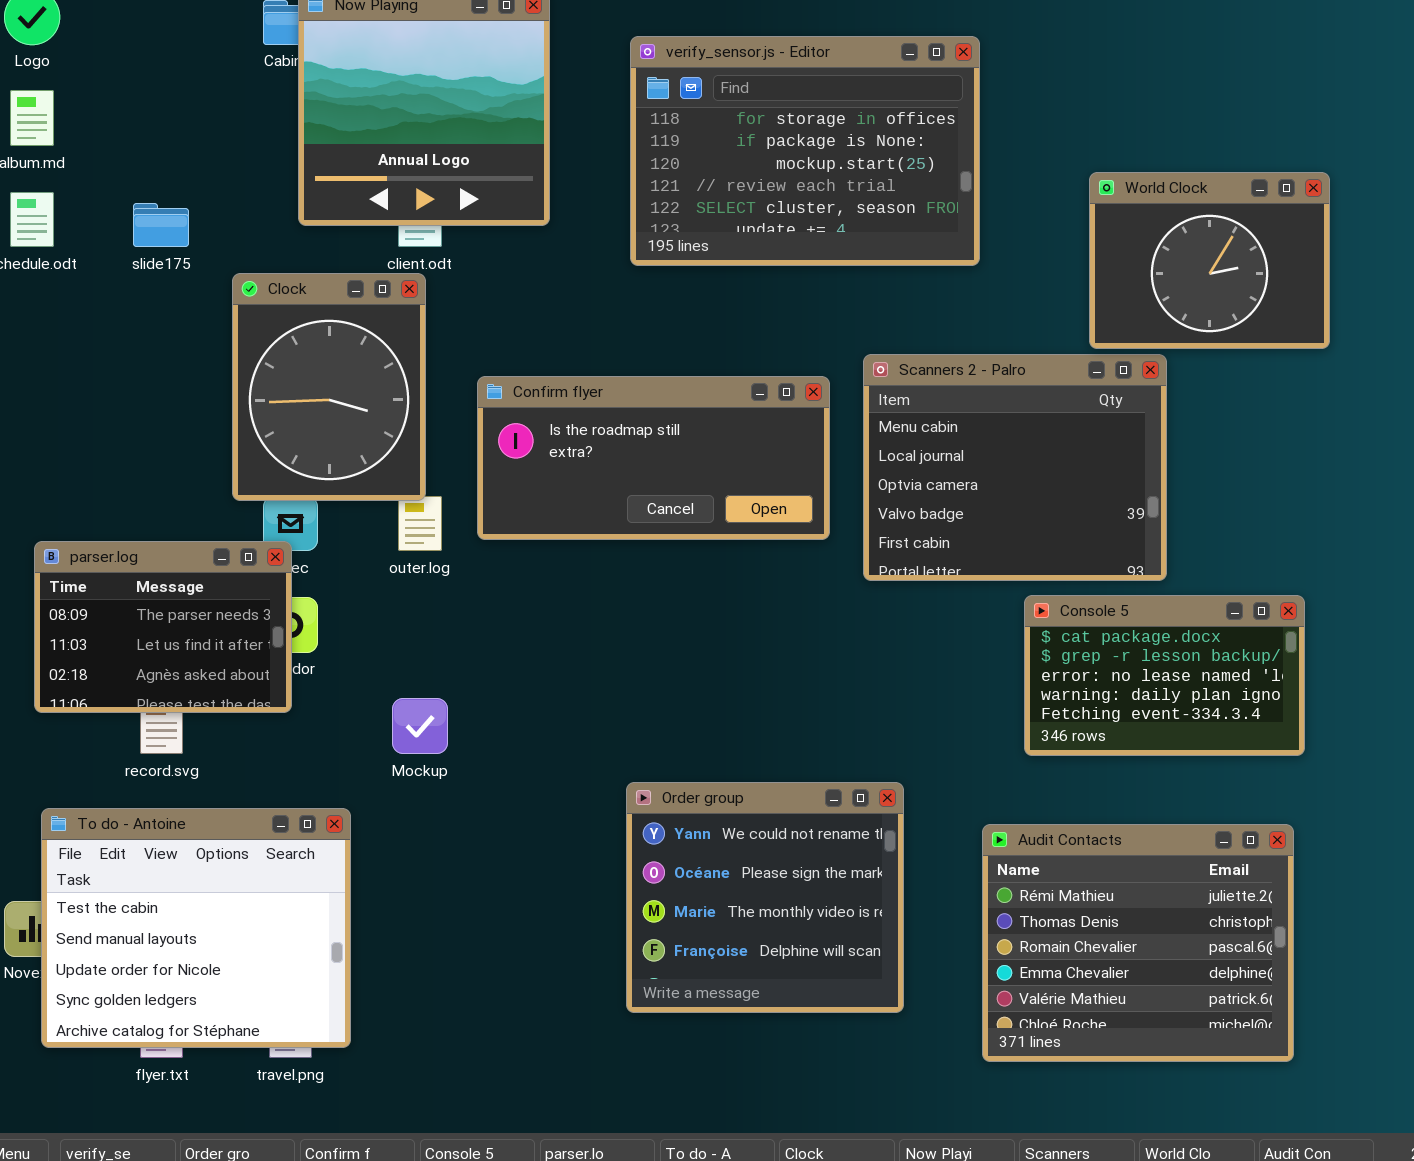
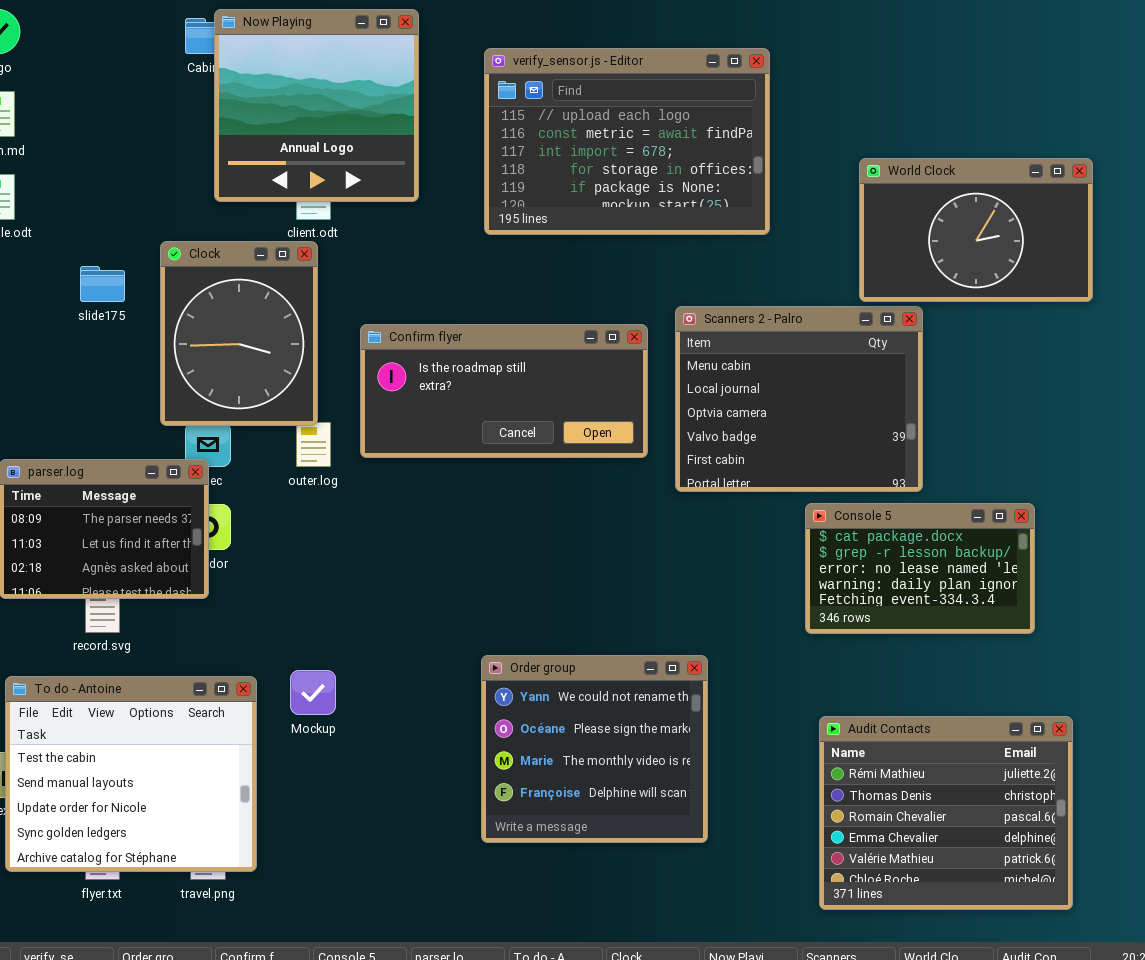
verify_sensor.js - Editor: [630,36,980,266] -> [484,48,770,235], scrolled up 3 rows
World Clock: [1089,172,1330,349] -> [859,158,1093,302], resized
slide175: [133,203,189,247] -> [80,266,125,302], moved
Mockup: [392,698,448,754] -> [290,670,336,715], moved
Audit Contacts: [982,824,1294,1062] -> [819,716,1073,910], moved

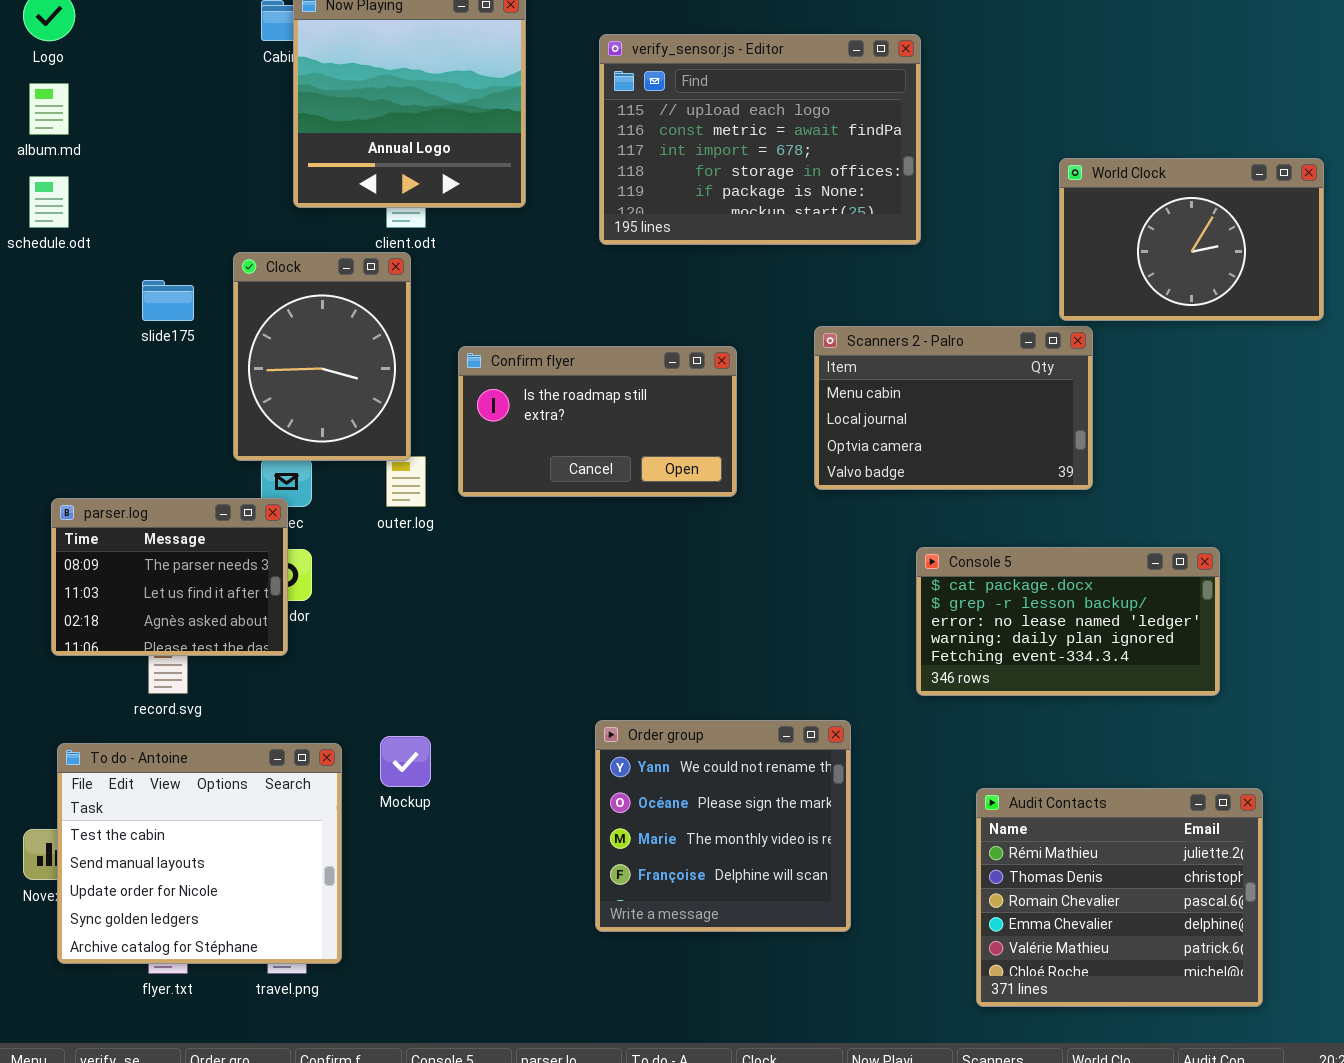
World Clock: [859,158,1093,302] -> [1059,158,1324,321], moved
Scanners 2 - Palro: [675,306,923,492] -> [814,326,1093,490], resized
Confirm flyer: [360,324,648,458] -> [458,346,737,497], resized
Console 5: [805,503,1035,634] -> [916,547,1220,696], resized

